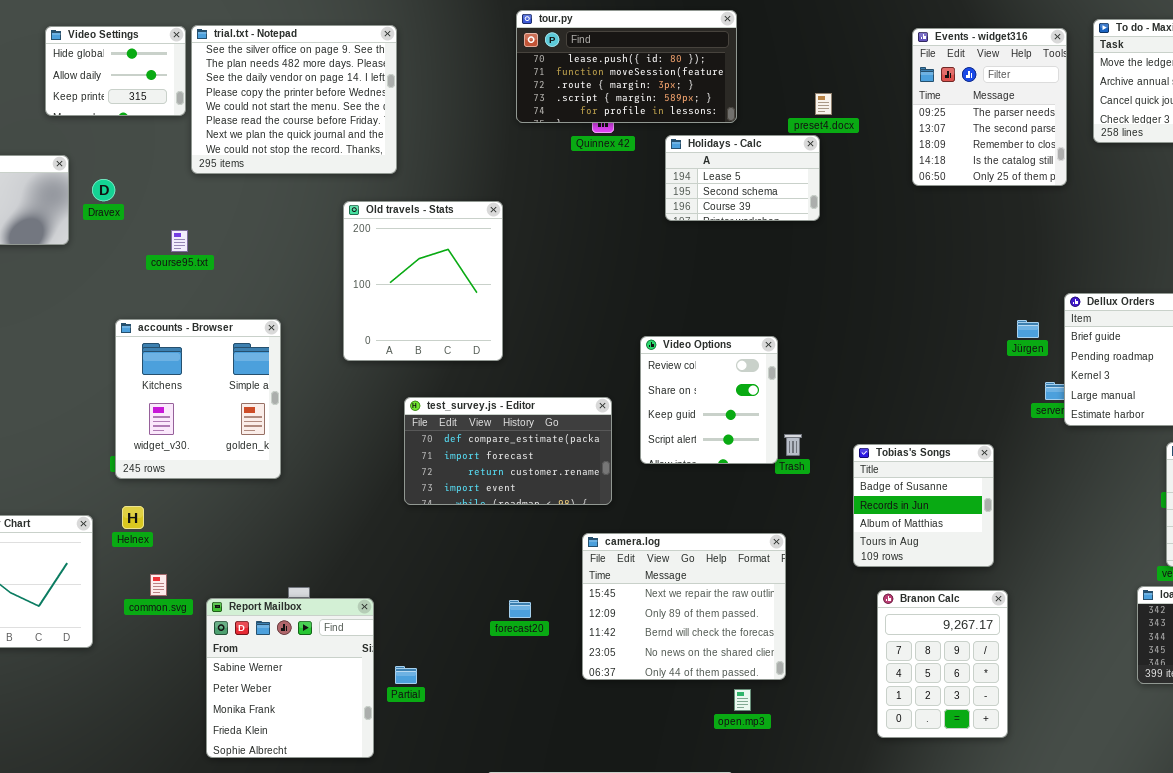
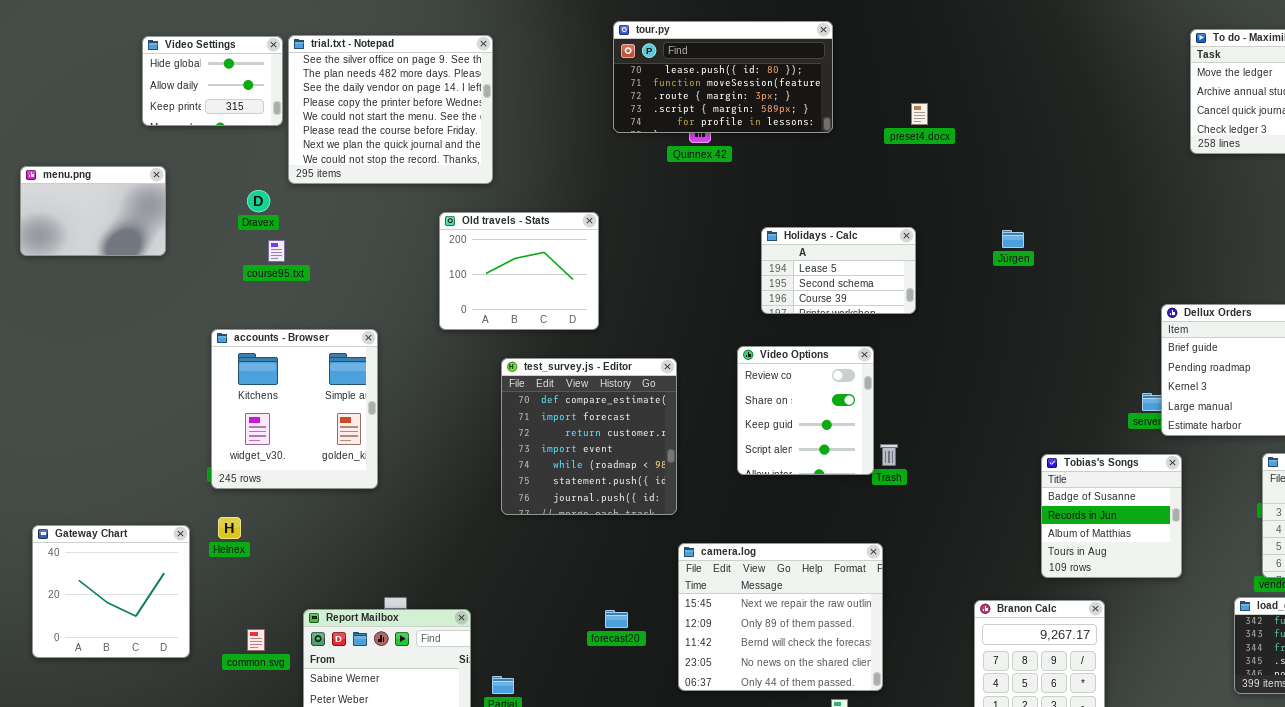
Events - widget316: [912,28,1067,186] -> none, closed
Holidays - Calc: [665,135,820,221] -> [761,227,916,314], moved
Dravex: [92,179,115,201] -> [247,190,270,212], moved
Old travels - Stats: [343,201,503,361] -> [439,212,599,330], resized
Jürgen: [1017,320,1039,338] -> [1002,230,1024,248], moved
test_survey.js - Editor: [404,397,612,505] -> [501,358,677,515], resized
Tobias's Songs: [853,444,994,567] -> [1041,454,1182,578], moved
common.svg: [150,574,167,596] -> [247,629,265,651], moved

